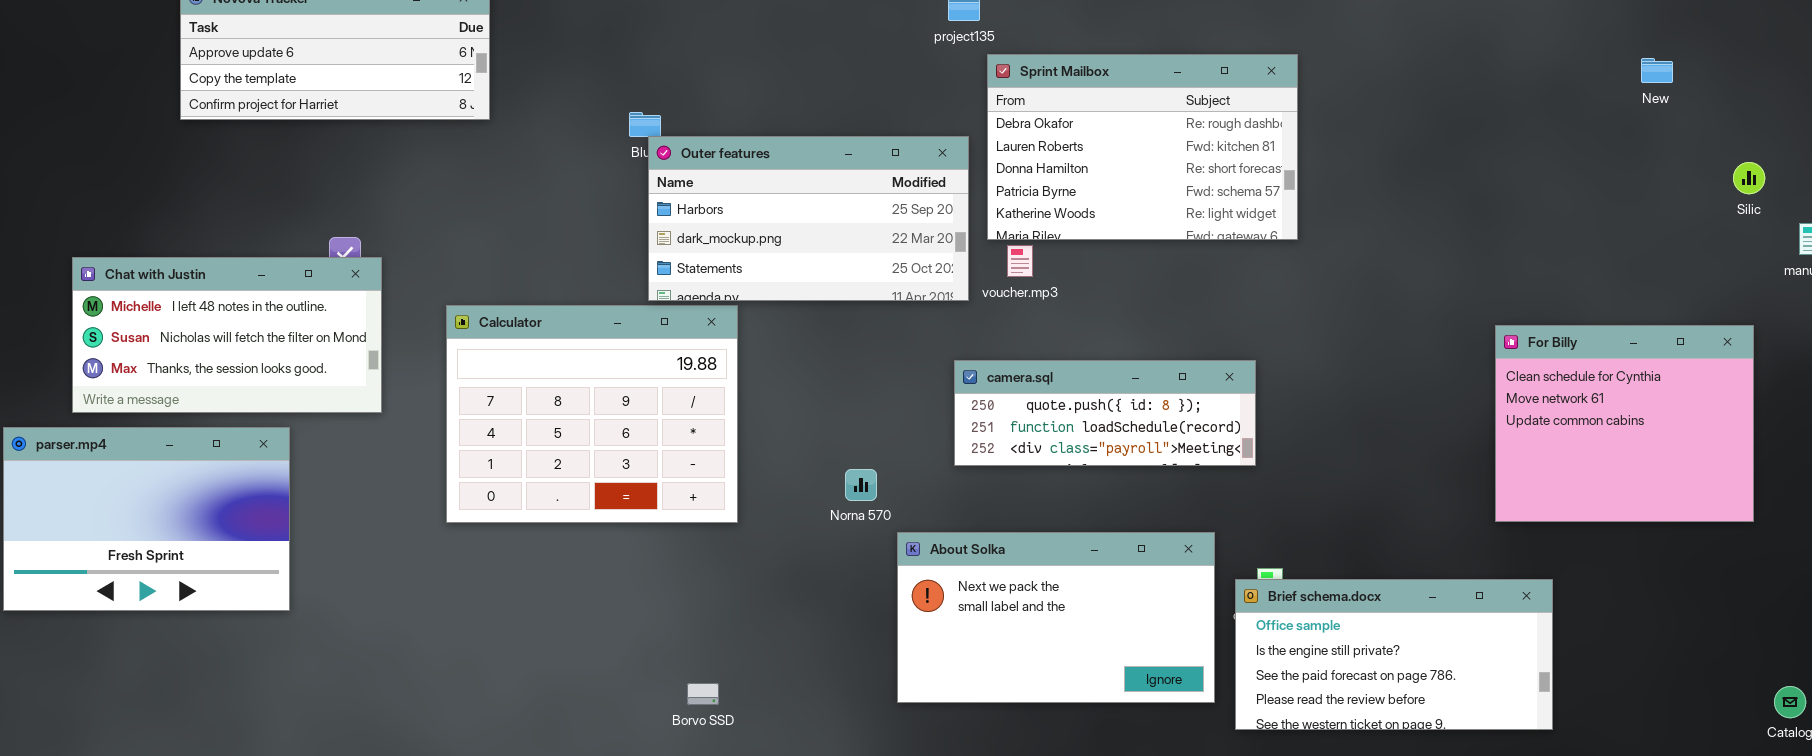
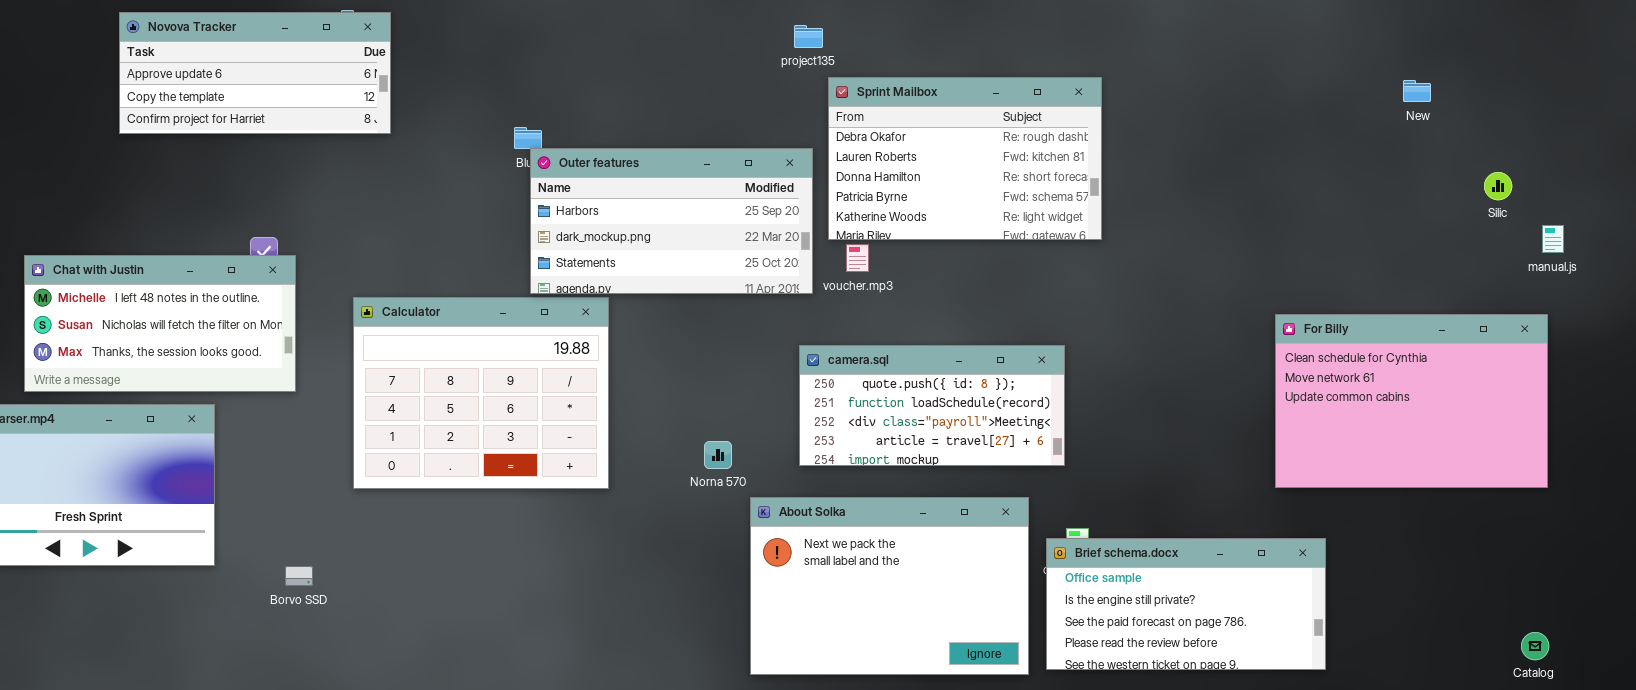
For Billy: [1495,325,1754,522] -> [1275,314,1548,488], resized
camera.sql: [954,360,1256,466] -> [799,345,1065,466], resized
About Solka: [897,532,1215,703] -> [750,497,1029,675], resized
Borvo SSD: [687,683,719,705] -> [285,566,313,586], moved

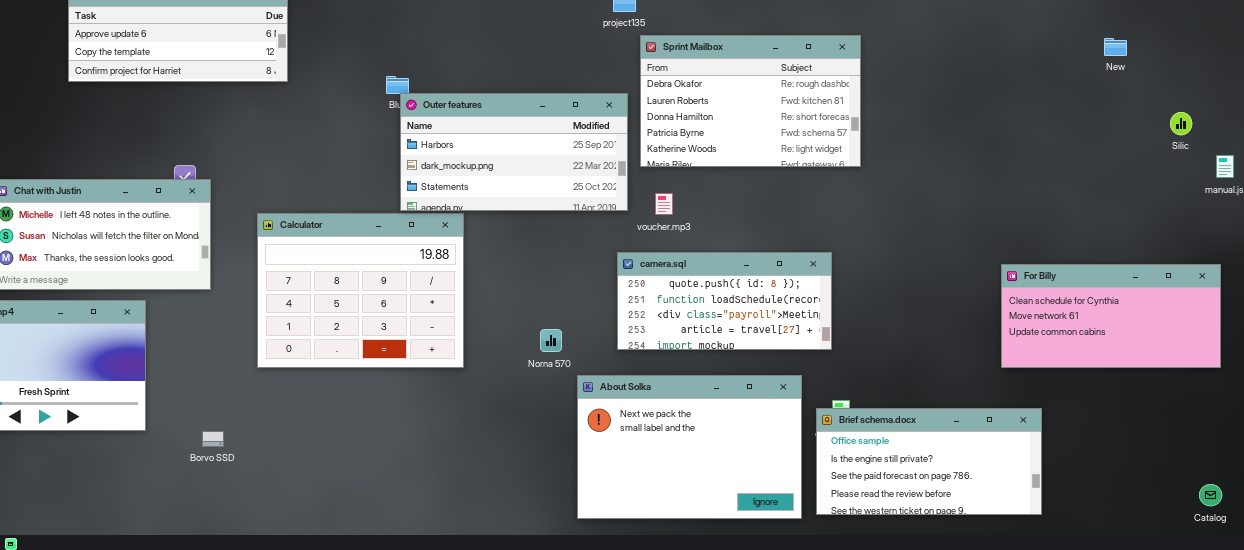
voucher.mp3: [846,244,869,272] -> [655,193,673,215], moved
For Billy: [1275,314,1548,488] -> [1001,264,1221,368], resized

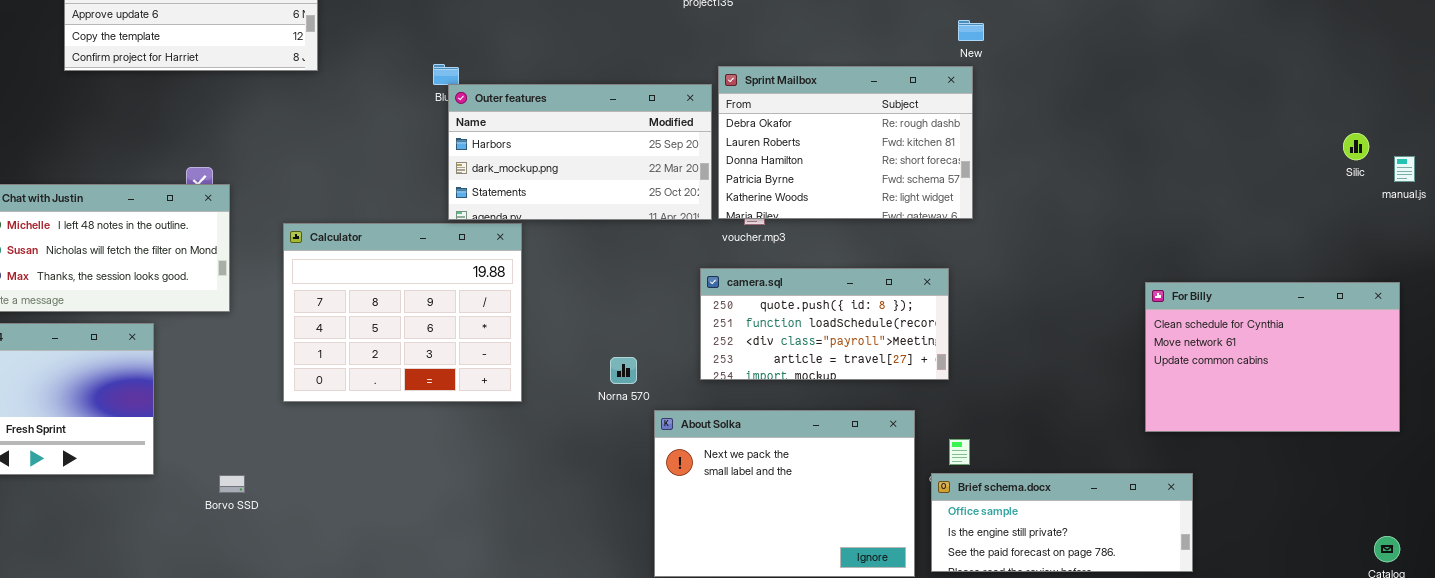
Sprint Mailbox: [640,35,861,167] -> [718,66,973,219], moved
New: [1104,38,1127,56] -> [958,20,984,41], moved
Silic: [1170,112,1192,135] -> [1343,133,1369,160], moved
For Billy: [1001,264,1221,368] -> [1145,282,1400,432], resized
Brief schema.docx: [816,408,1042,515] -> [931,473,1193,572], resized

